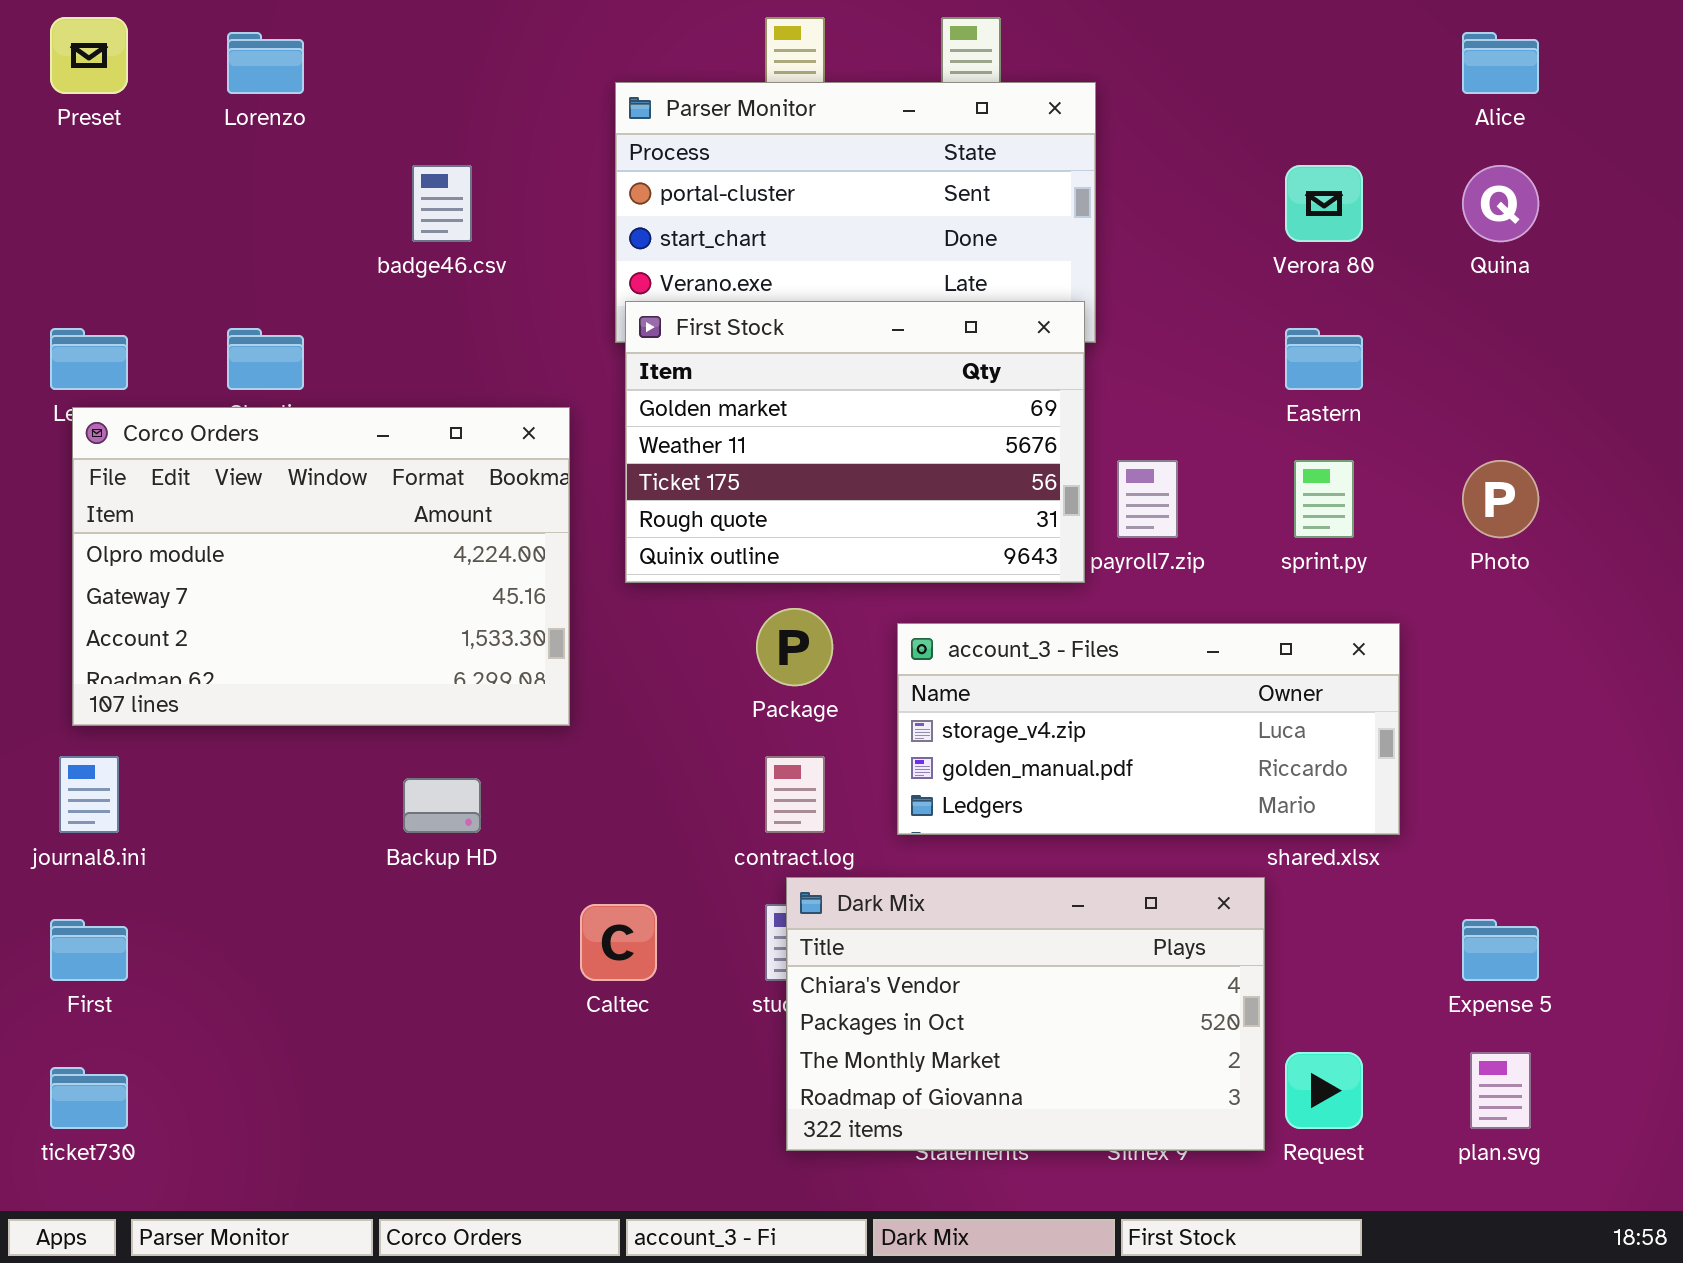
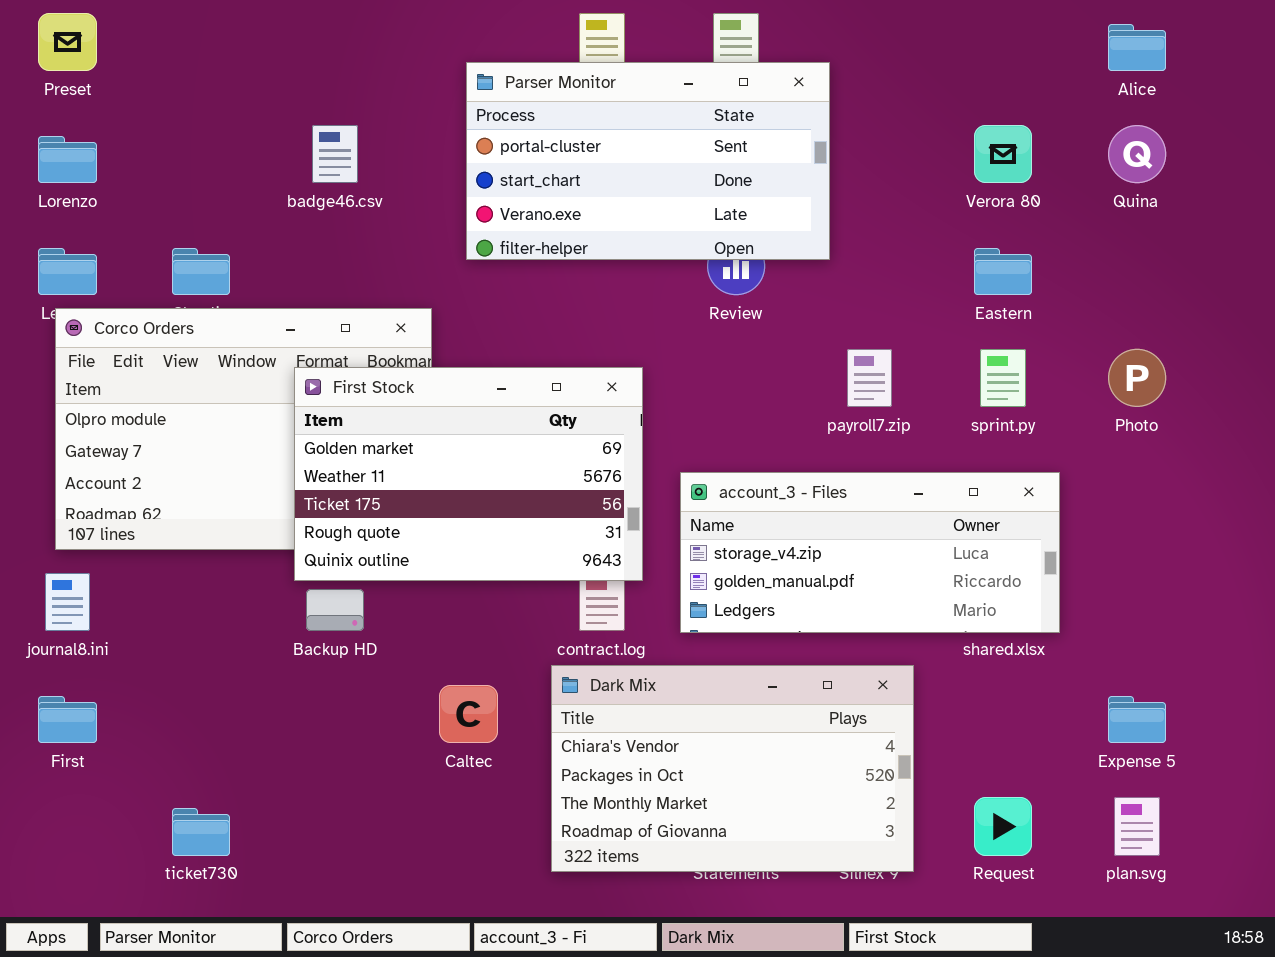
Lorenzo: [227,32,304,94] -> [38,136,97,183], moved
First Stock: [625,301,1085,583] -> [294,367,643,581], moved
Dark Mix: [786,877,1265,1151] -> [551,665,914,872], moved
ticket730: [50,1067,128,1129] -> [172,808,230,856], moved

